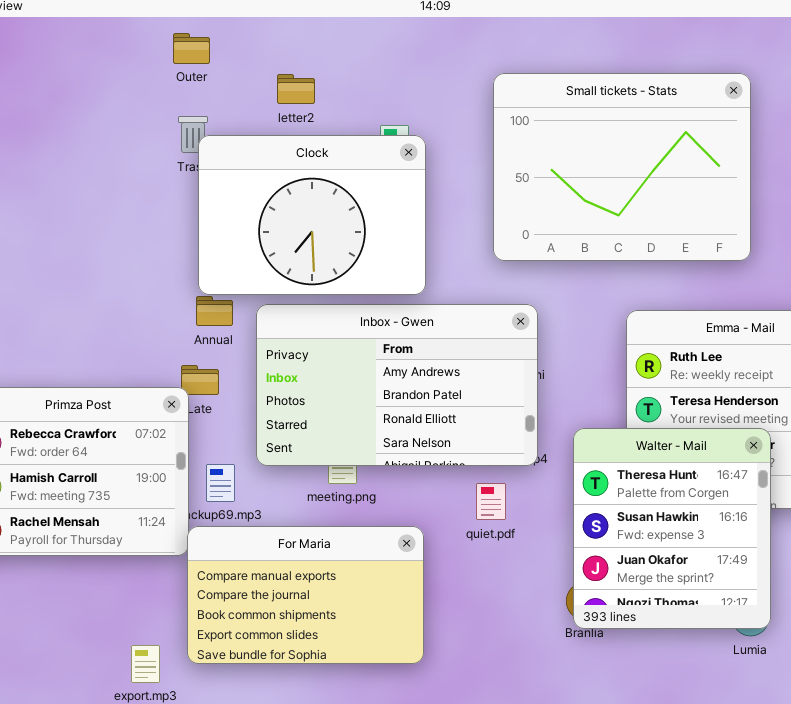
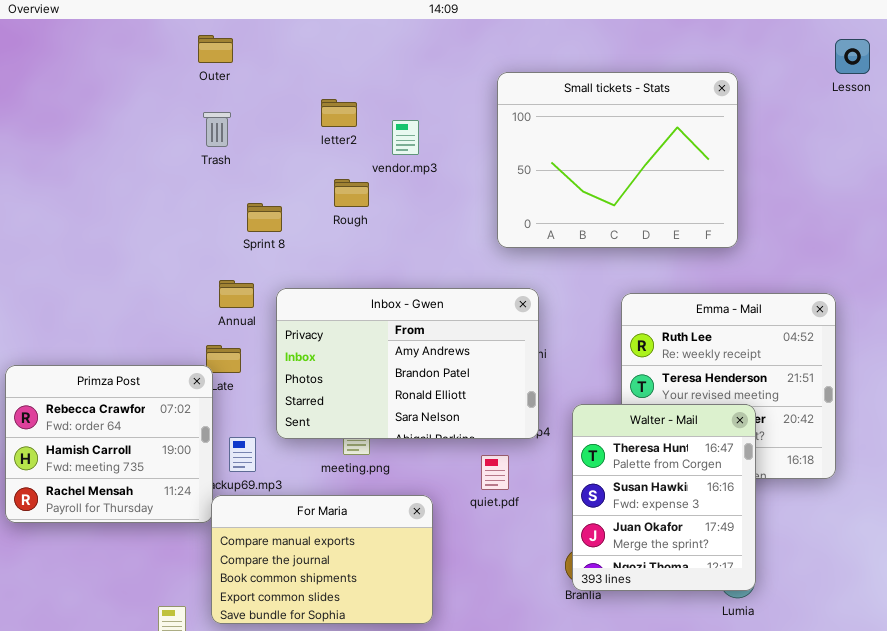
letter2: [277,74,315,104] -> [321,99,357,127], moved
Clock: [198,135,426,295] -> none, closed

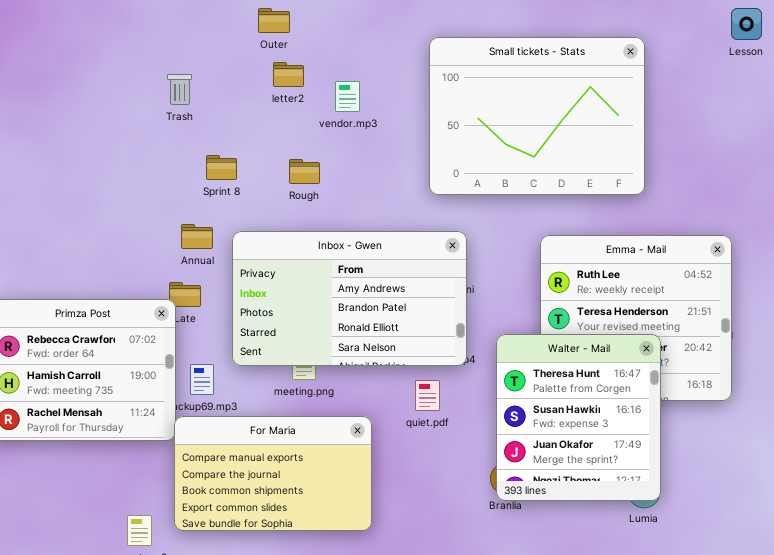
Outer: [198,35,233,63] -> [258,8,290,33], moved
Rough: [334,179,369,207] -> [289,159,320,184], moved

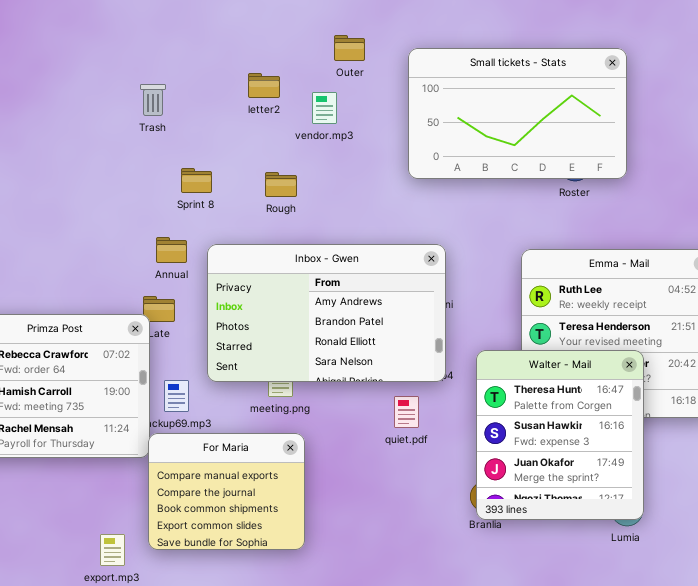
Outer: [258,8,290,33] -> [334,35,365,61], moved
Small tickets - Stats: [429,37,645,195] -> [408,48,627,179], resized
For Maria: [174,416,372,531] -> [148,433,305,550], resized

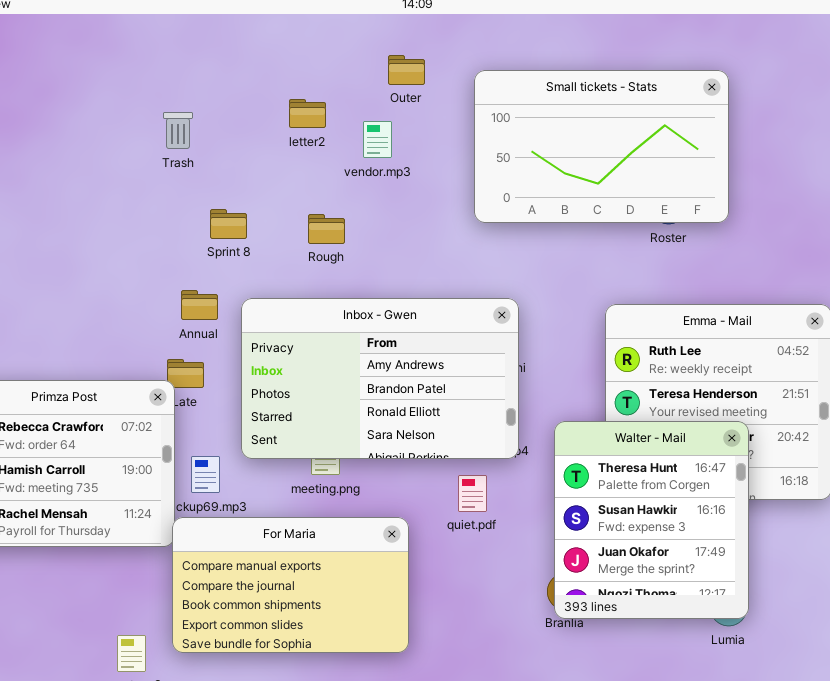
For Maria: [148,433,305,550] -> [172,517,409,653], resized

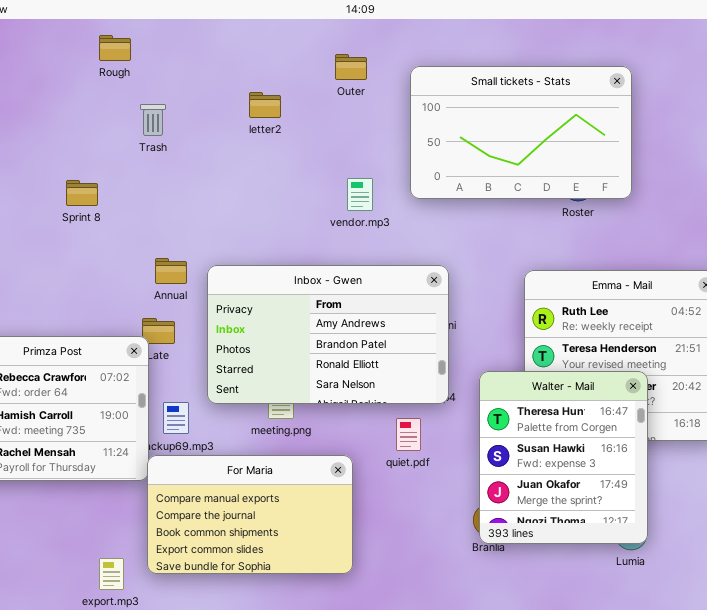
vendor.mp3: [363,121,392,158] -> [347,178,373,211], moved
Sprint 8: [210,209,247,239] -> [66,180,98,206], moved
Rough: [308,214,345,244] -> [99,35,131,61], moved

